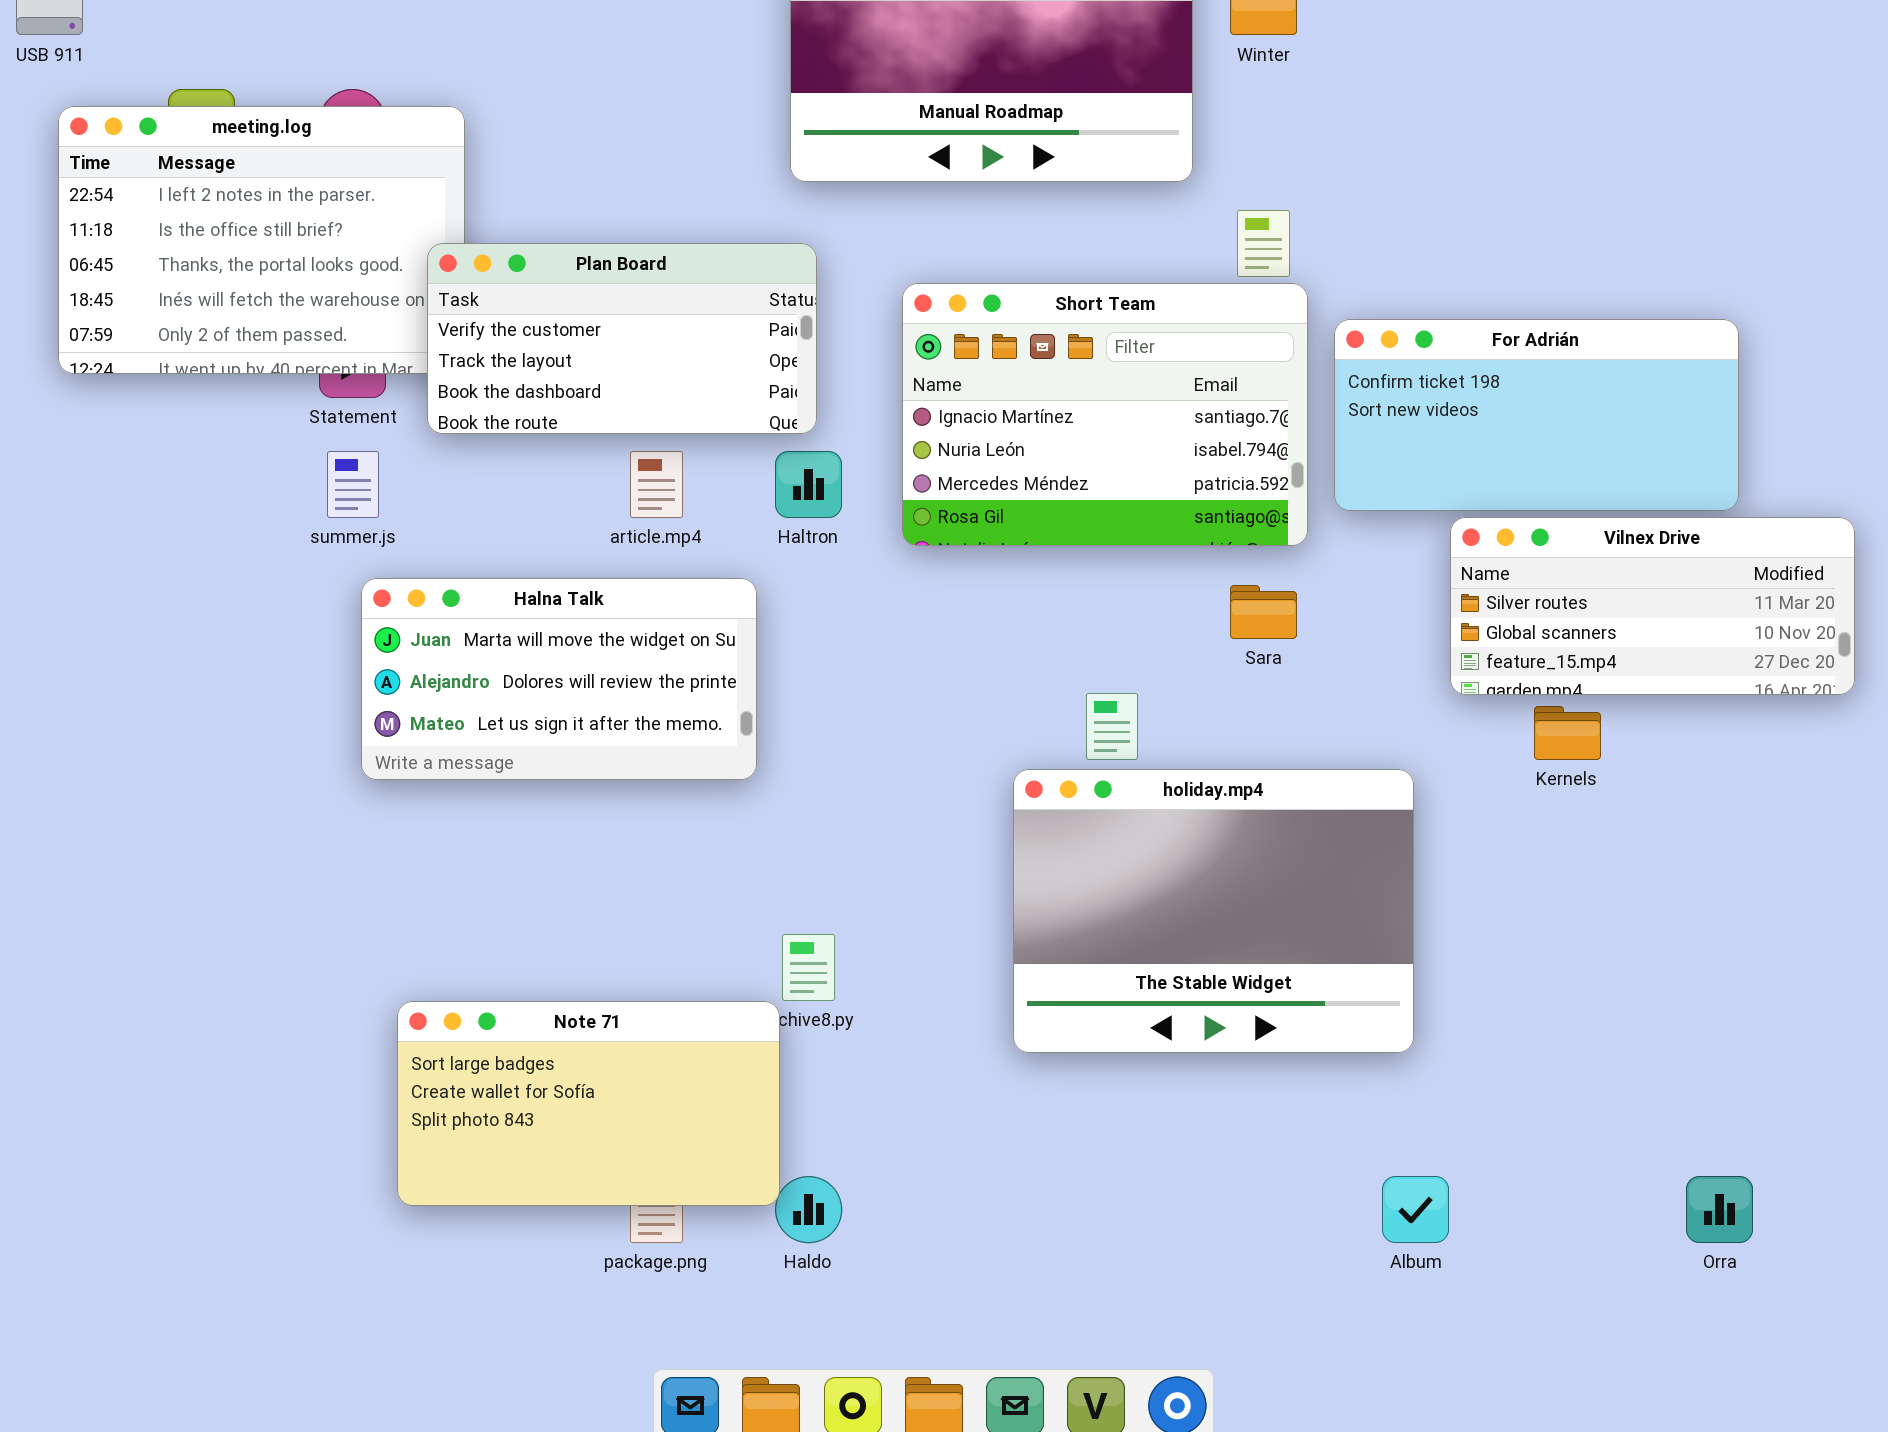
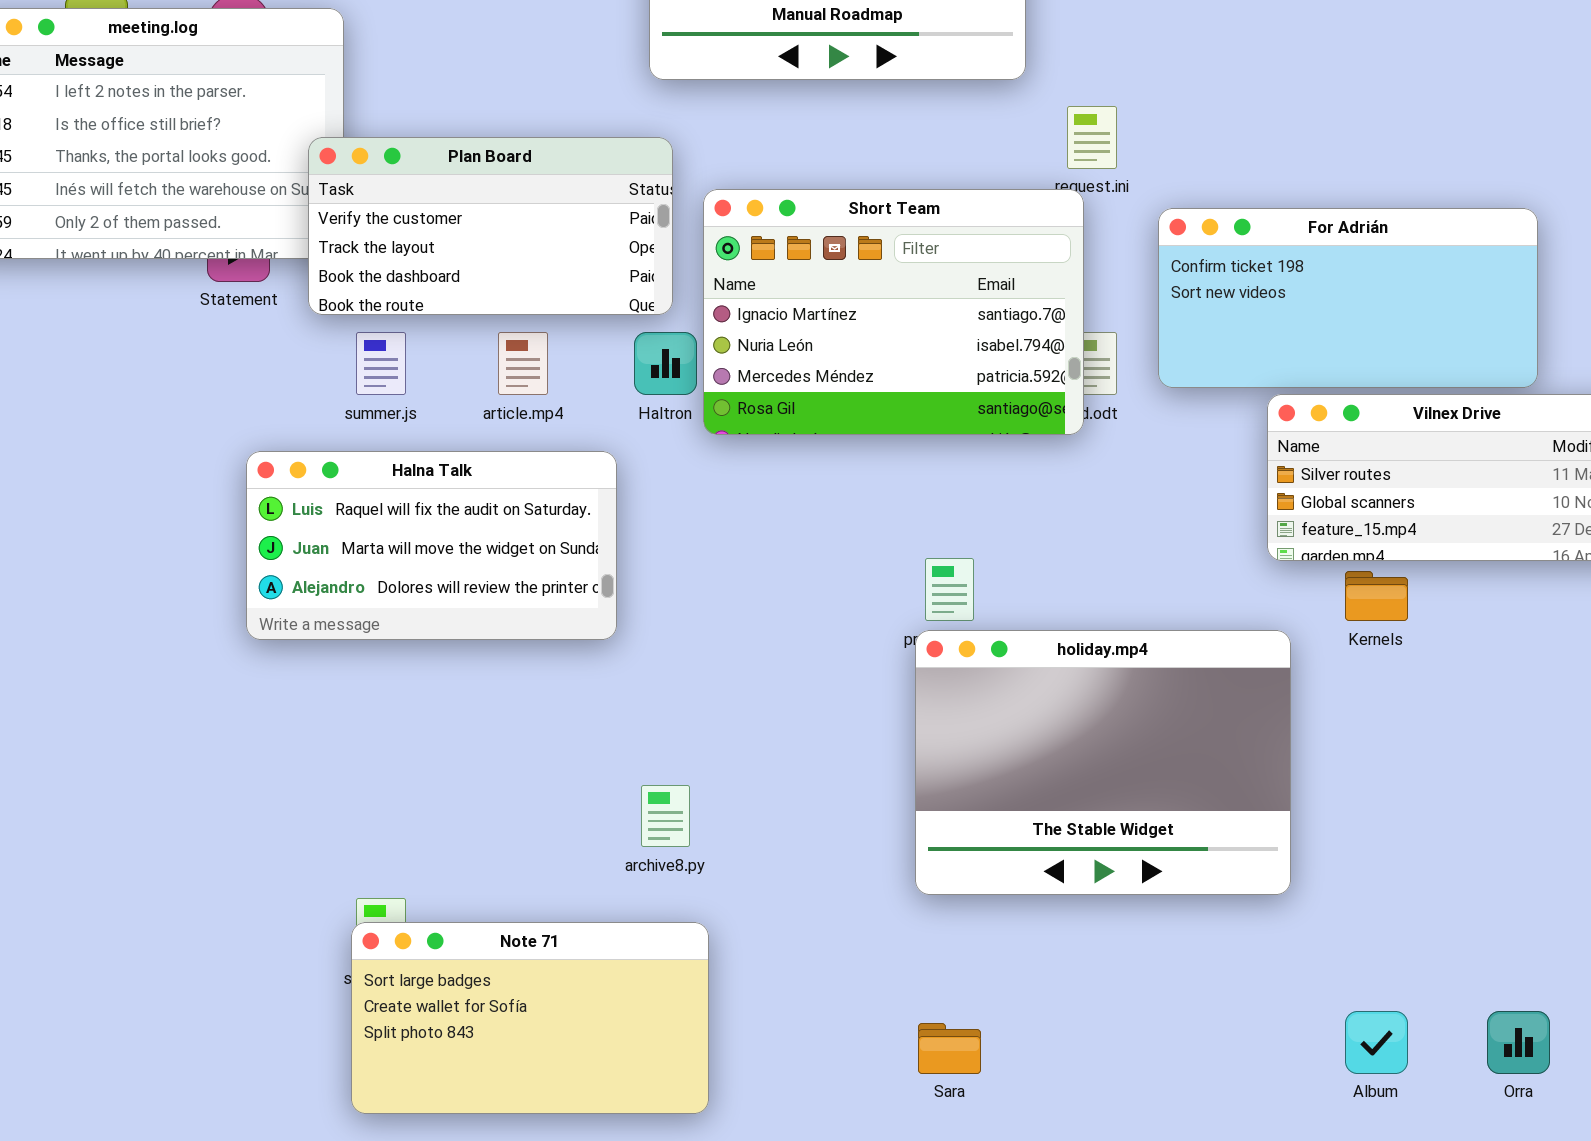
Short Team: [902,283,1308,546] -> [703,189,1084,435], moved
summer.js: [327,451,379,518] -> [356,332,406,395], moved
Halna Talk: [361,578,757,780] -> [246,451,617,640], scrolled up 1 row
Sara: [1230,585,1297,639] -> [918,1023,981,1074], moved
holiday.mp4: [1013,769,1414,1053] -> [915,630,1291,895], moved
Note 71: [397,1001,780,1206] -> [351,922,709,1114], moved
Album: [1382,1176,1449,1243] -> [1345,1011,1408,1074], moved

